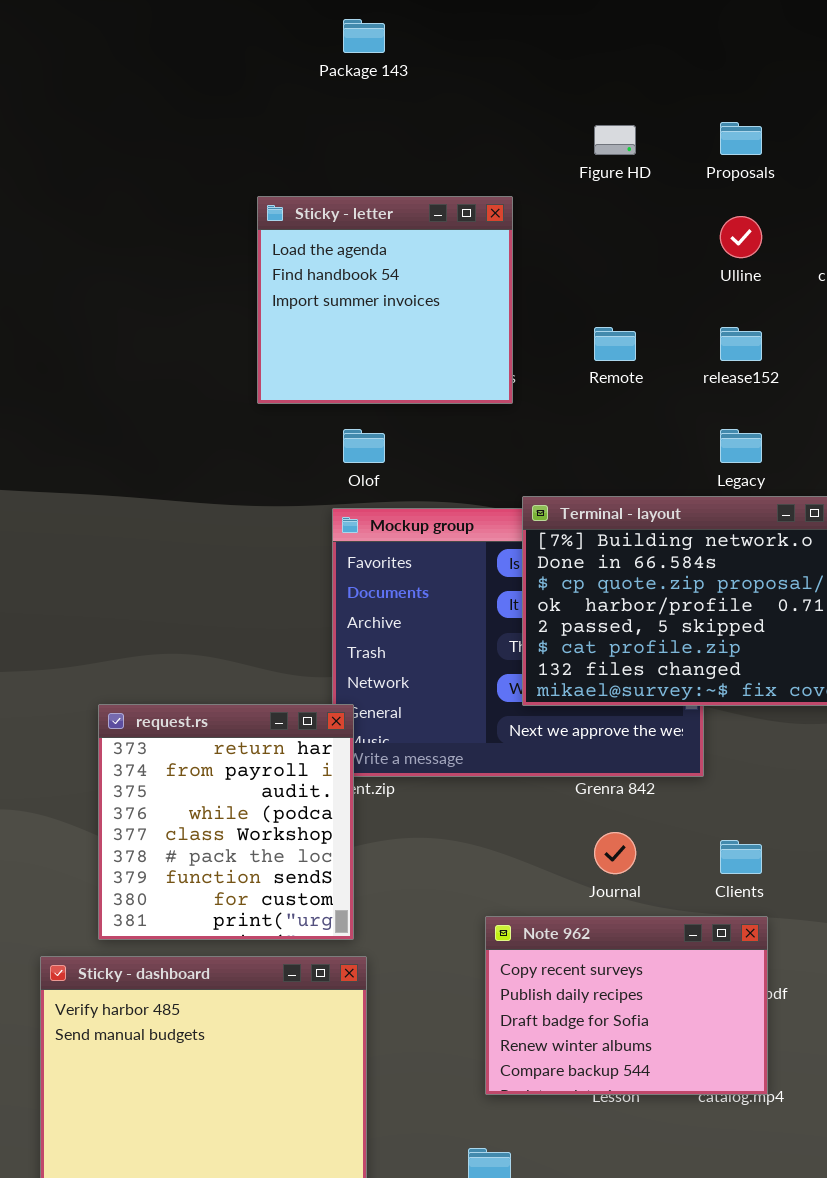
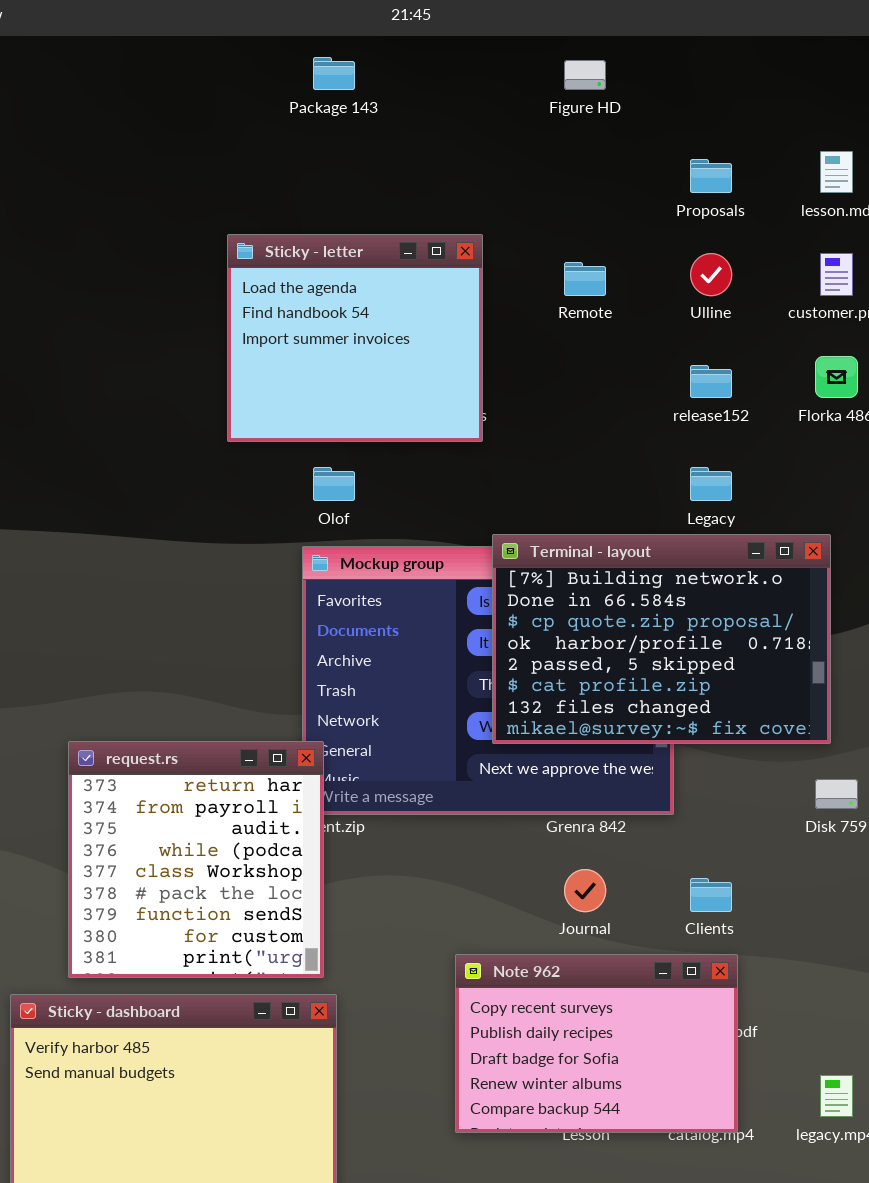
Figure HD: [594,125,636,155] -> [564,60,606,90], moved
Remote: [594,327,636,361] -> [564,262,606,296], moved

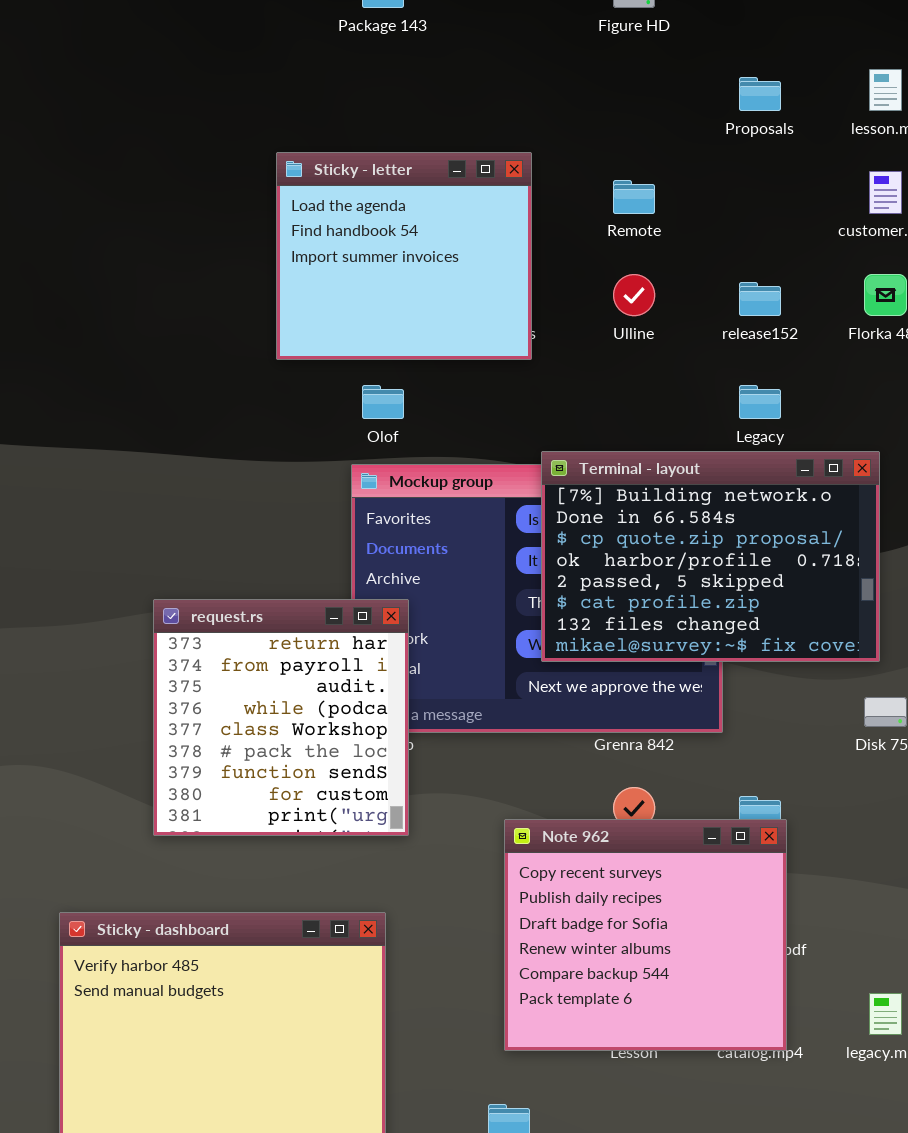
Ulline: [690,253,732,296] -> [613,274,655,316], moved
request.rs: [68,741,324,978] -> [153,599,409,836], moved
Note 962: [455,954,738,1133] -> [504,819,787,1051], resized

